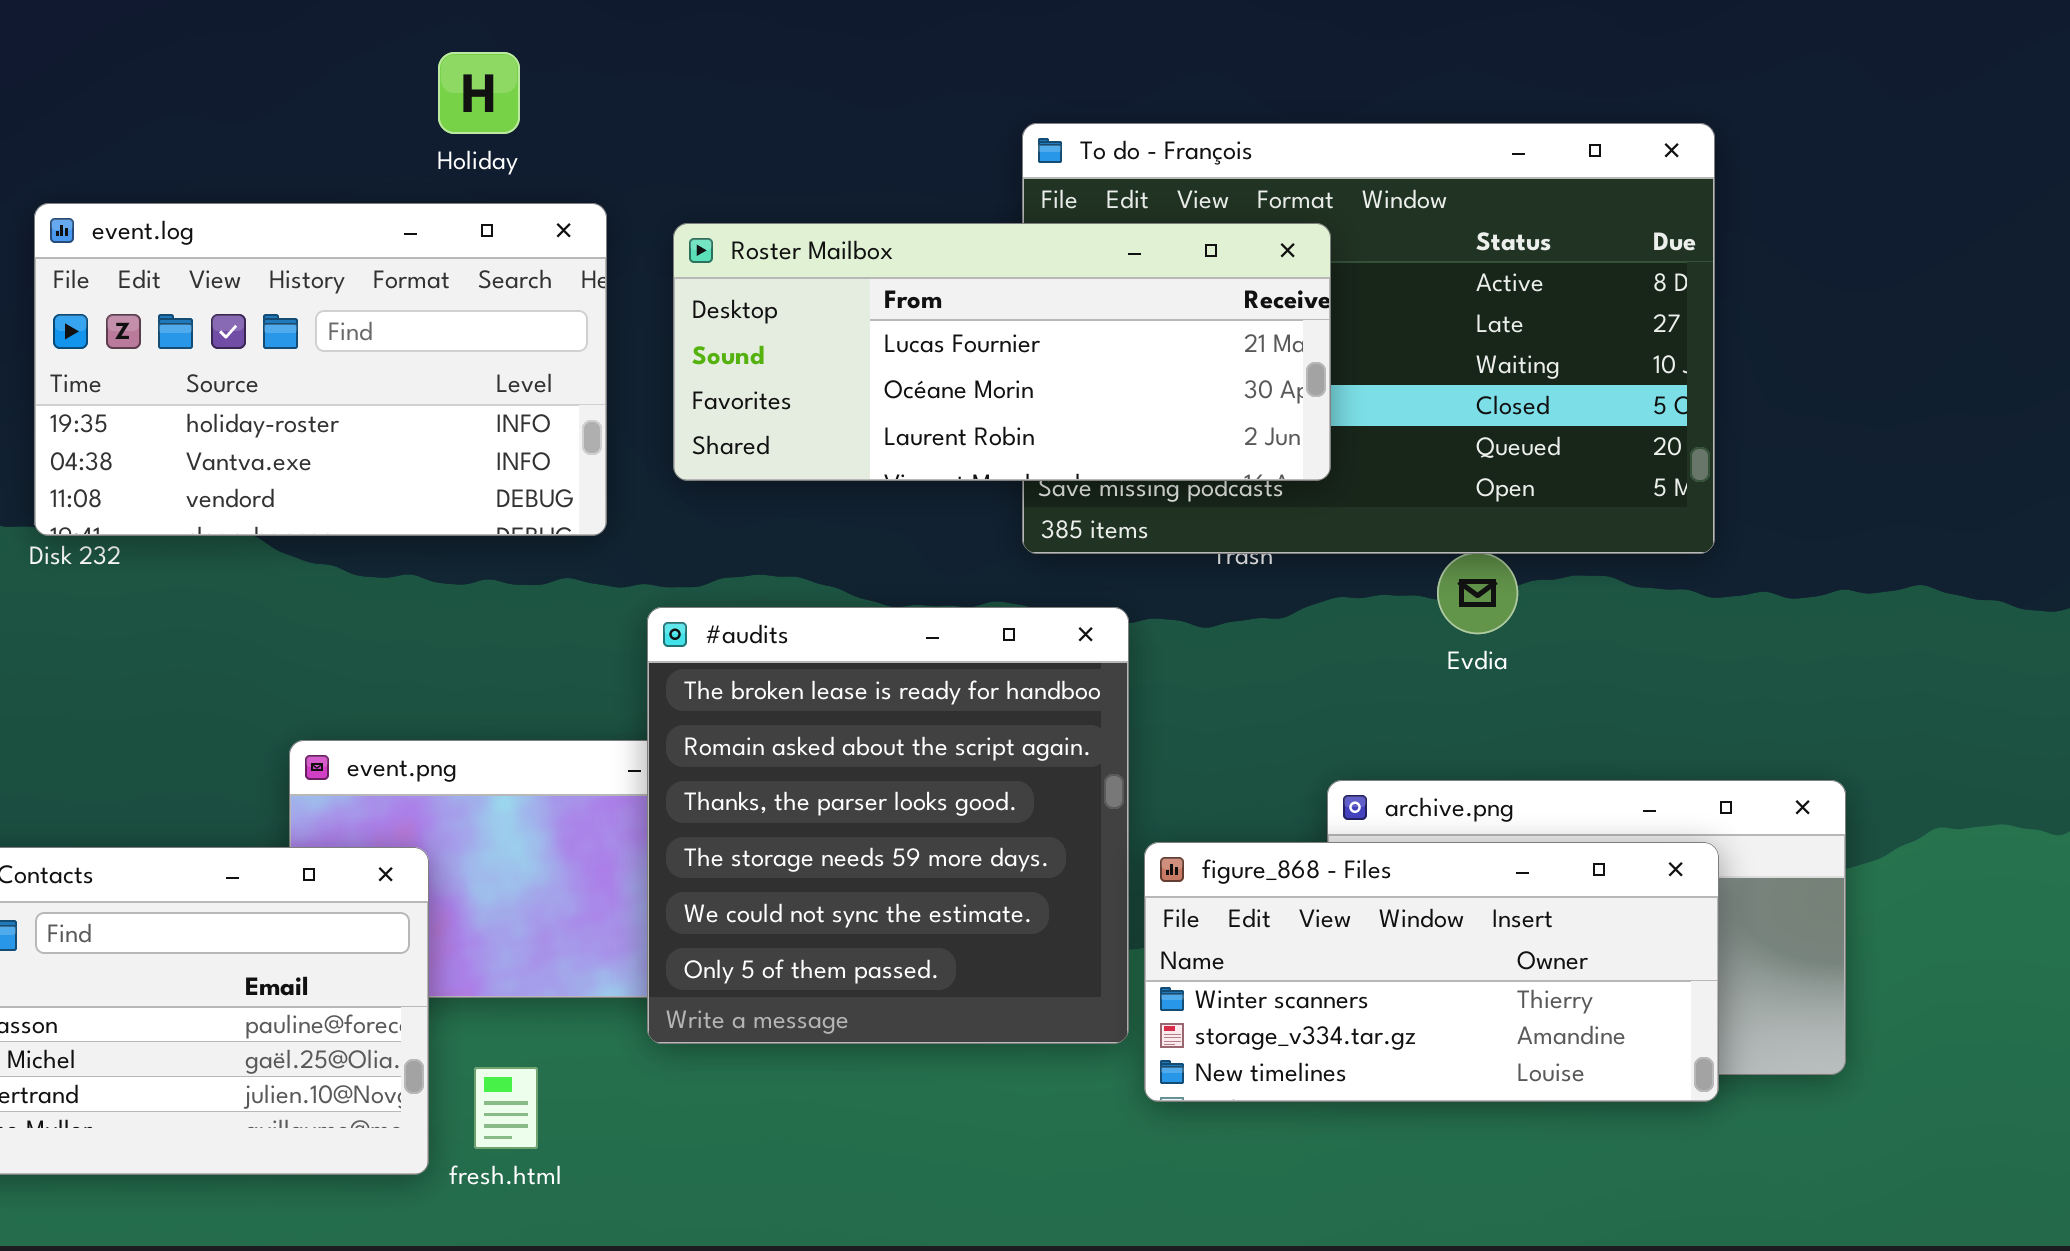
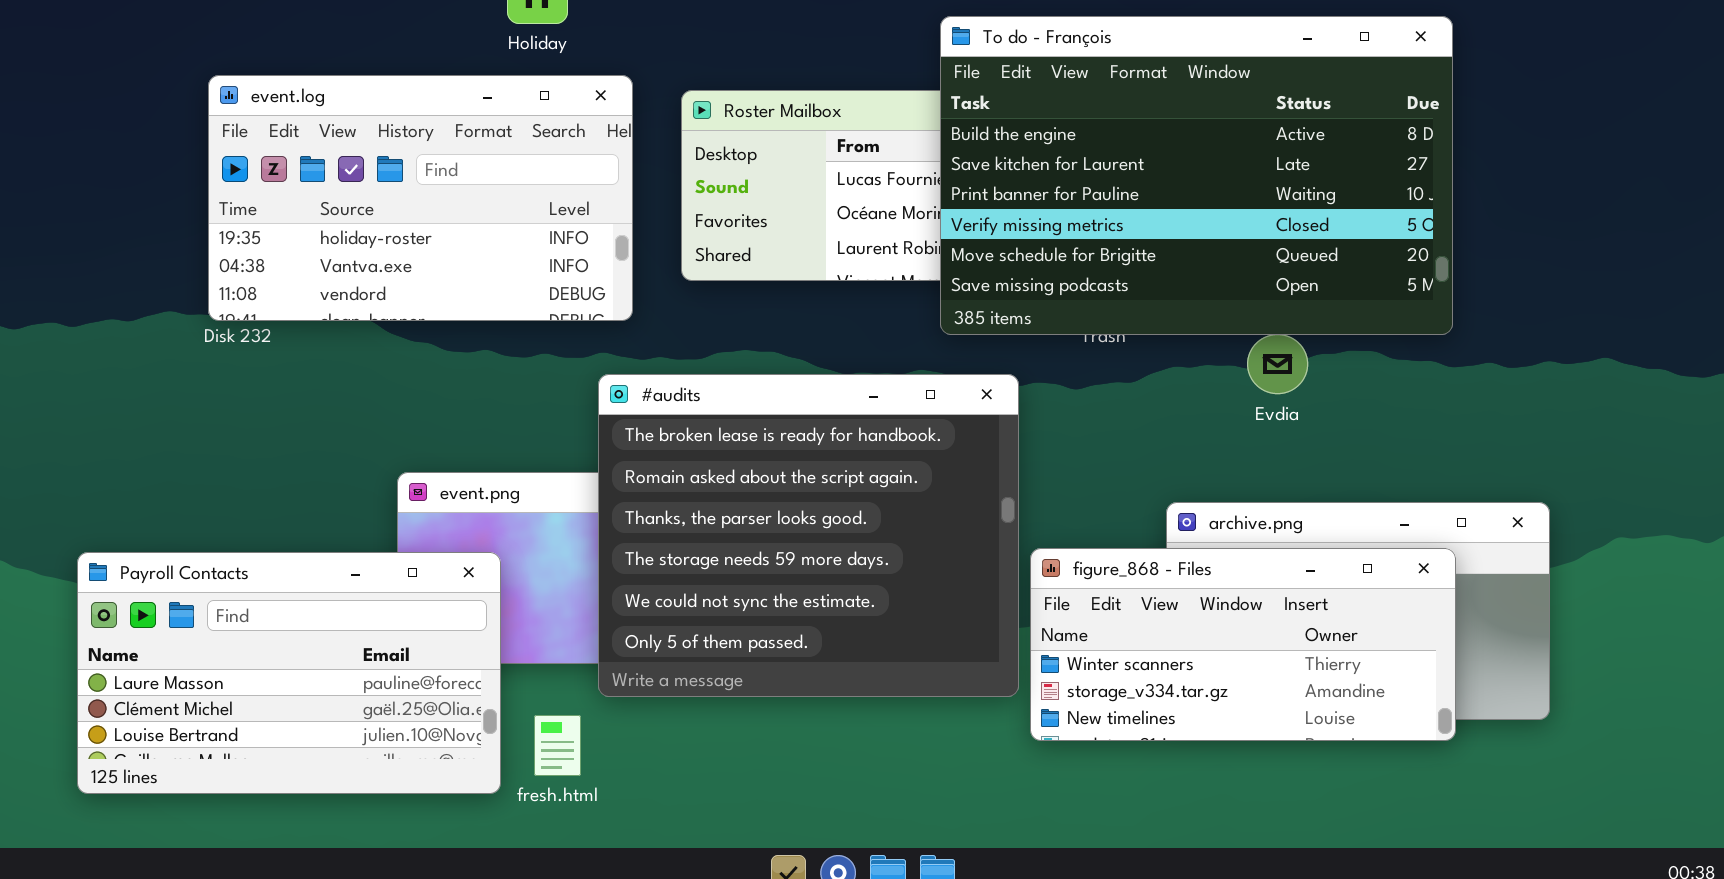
To do - François: [1022,123,1715,554] -> [940,16,1453,335], raised
#audits: [647,607,1129,1044] -> [598,374,1019,697], resized

